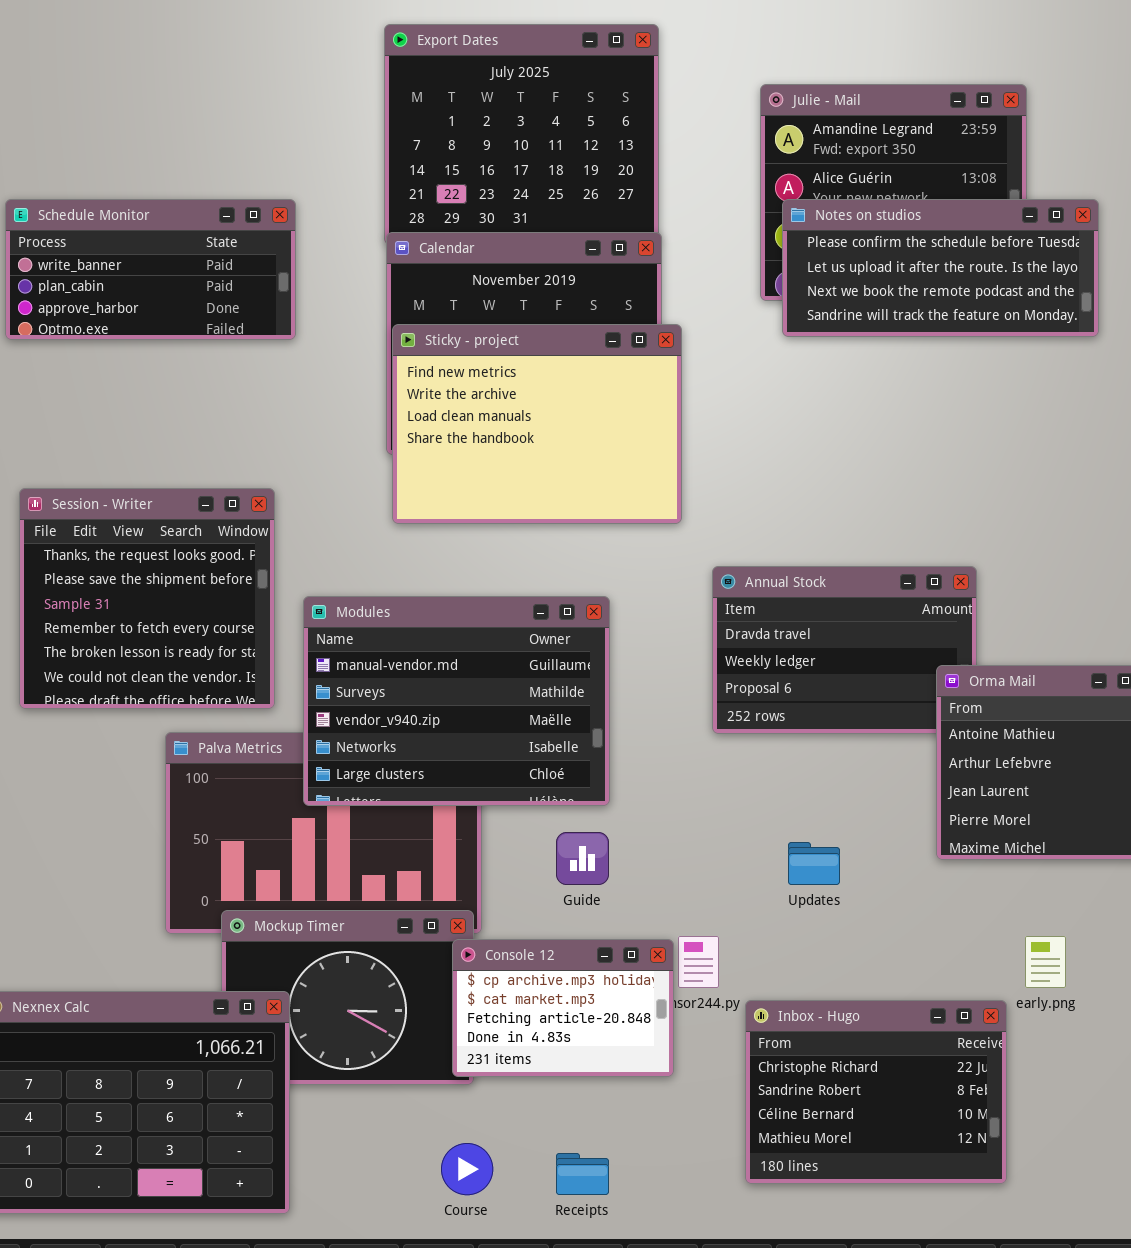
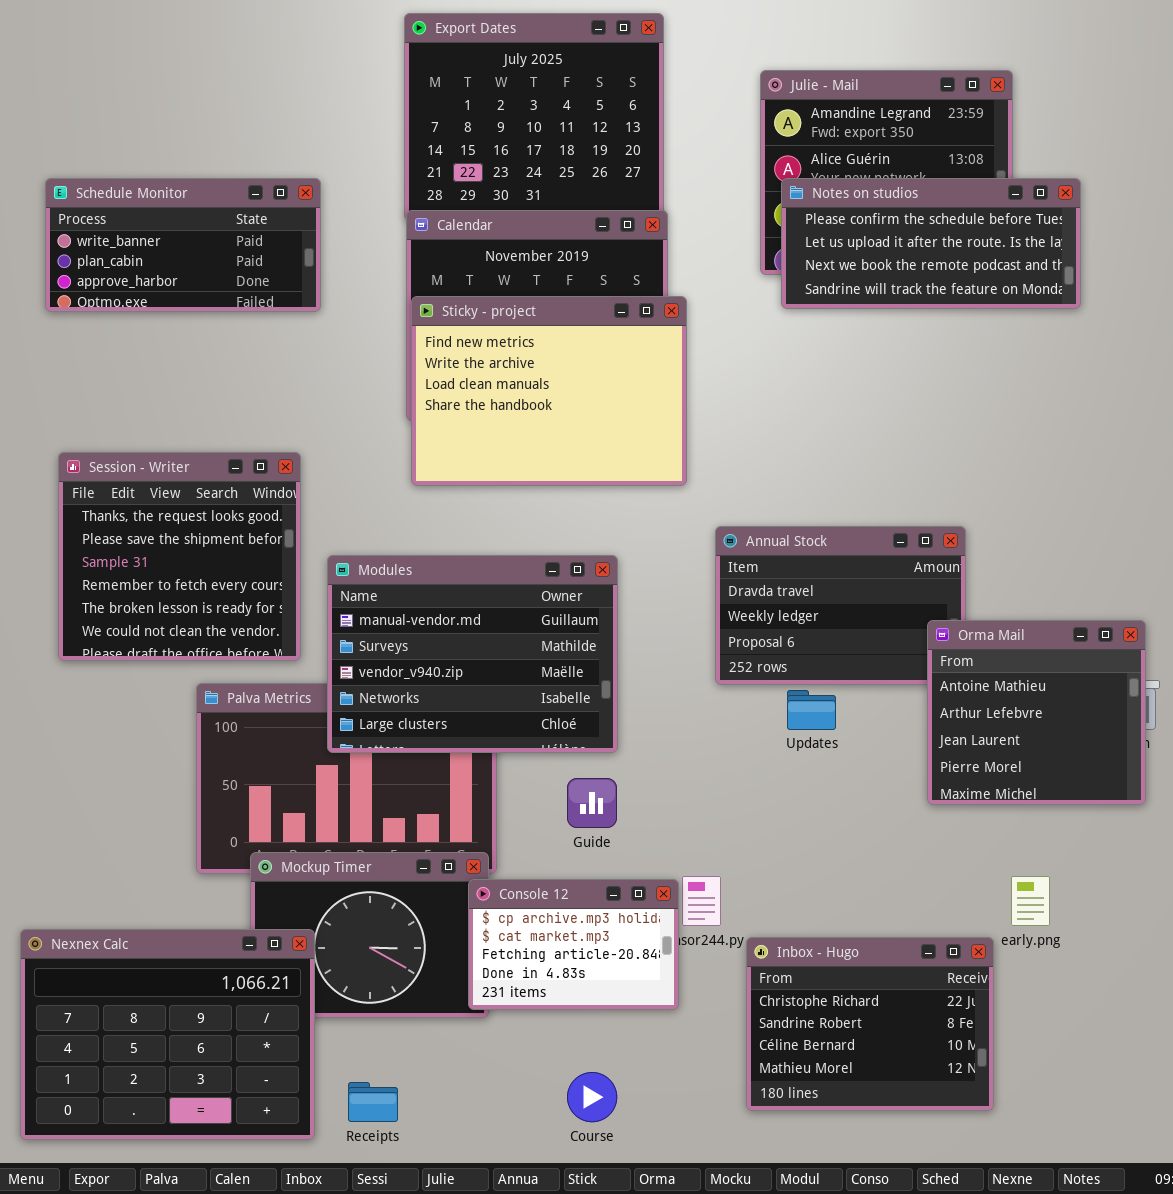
Updates: [788,842,840,885] -> [787,690,836,730], moved
Course: [441,1143,493,1195] -> [567,1072,617,1122], moved
Receipts: [556,1153,609,1195] -> [348,1082,398,1122], moved

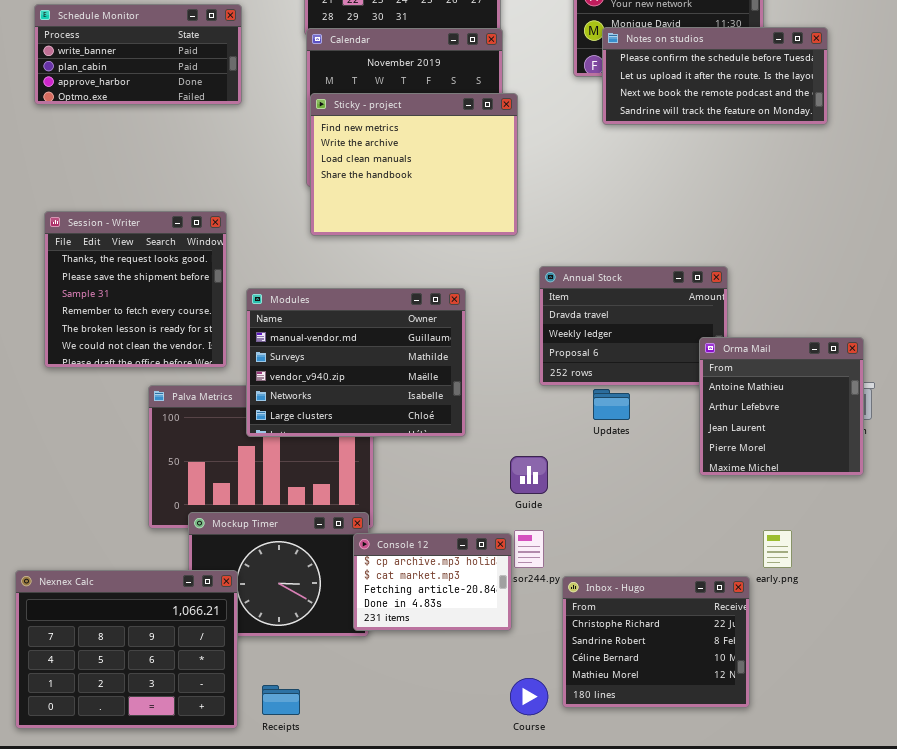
Notes on studios: [781,178,1081,309] -> [602,27,828,125], moved
Guide: [567,778,617,828] -> [510,456,548,494], moved
Course: [567,1072,617,1122] -> [510,678,548,715], moved

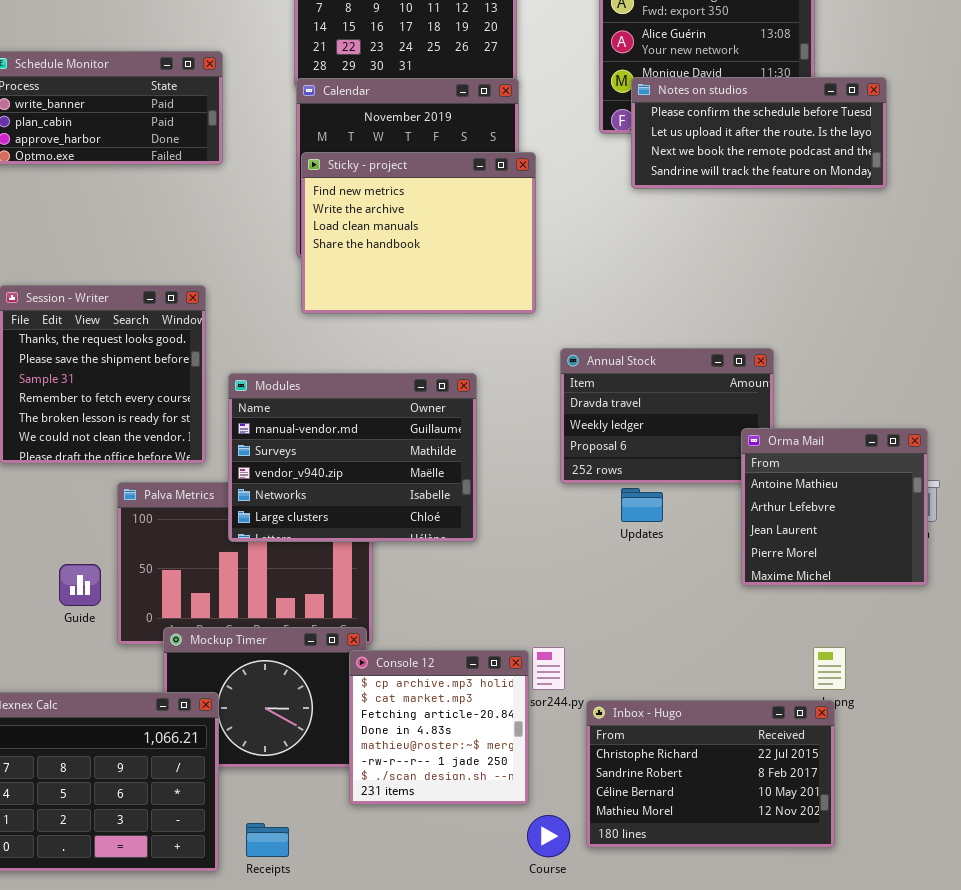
Guide: [510,456,548,494] -> [59,564,101,606], moved
Console 12: [353,533,512,631] -> [349,650,529,805], resized
Inbox - Hugo: [562,576,750,708] -> [586,700,835,848], resized

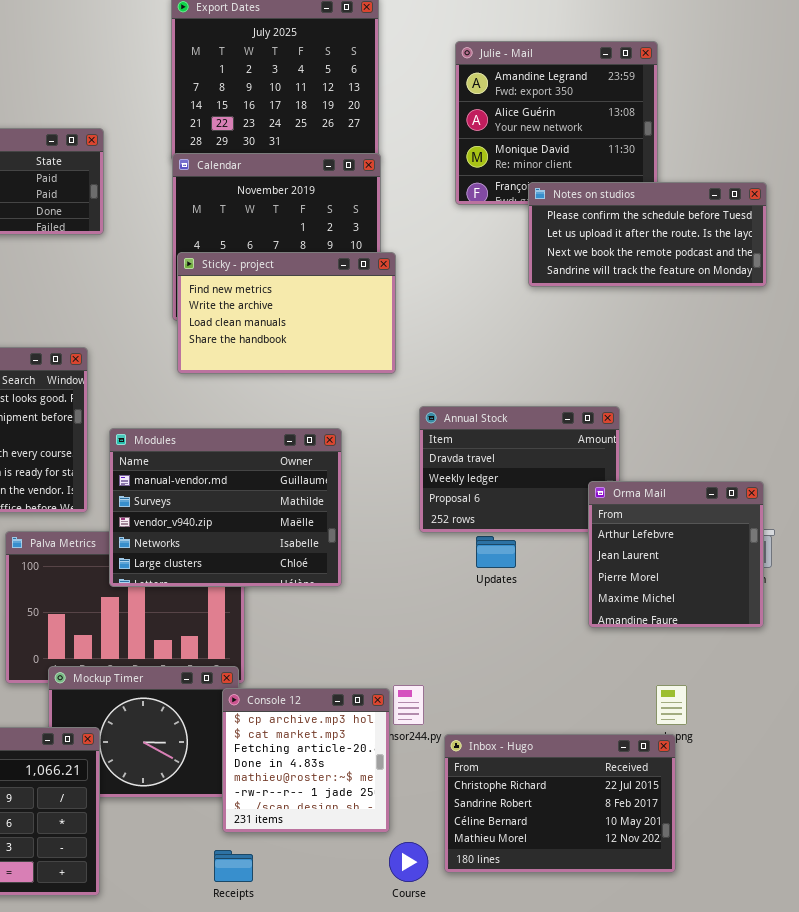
Notes on studios: [631,77,887,189] -> [528,182,767,287], moved
Sticky - project: [301,152,536,314] -> [177,252,396,374], resized
Orma Mail: [741,428,928,586] -> [588,481,764,628], scrolled down 1 row
Receipts: [246,823,289,857] -> [214,850,253,882], moved

